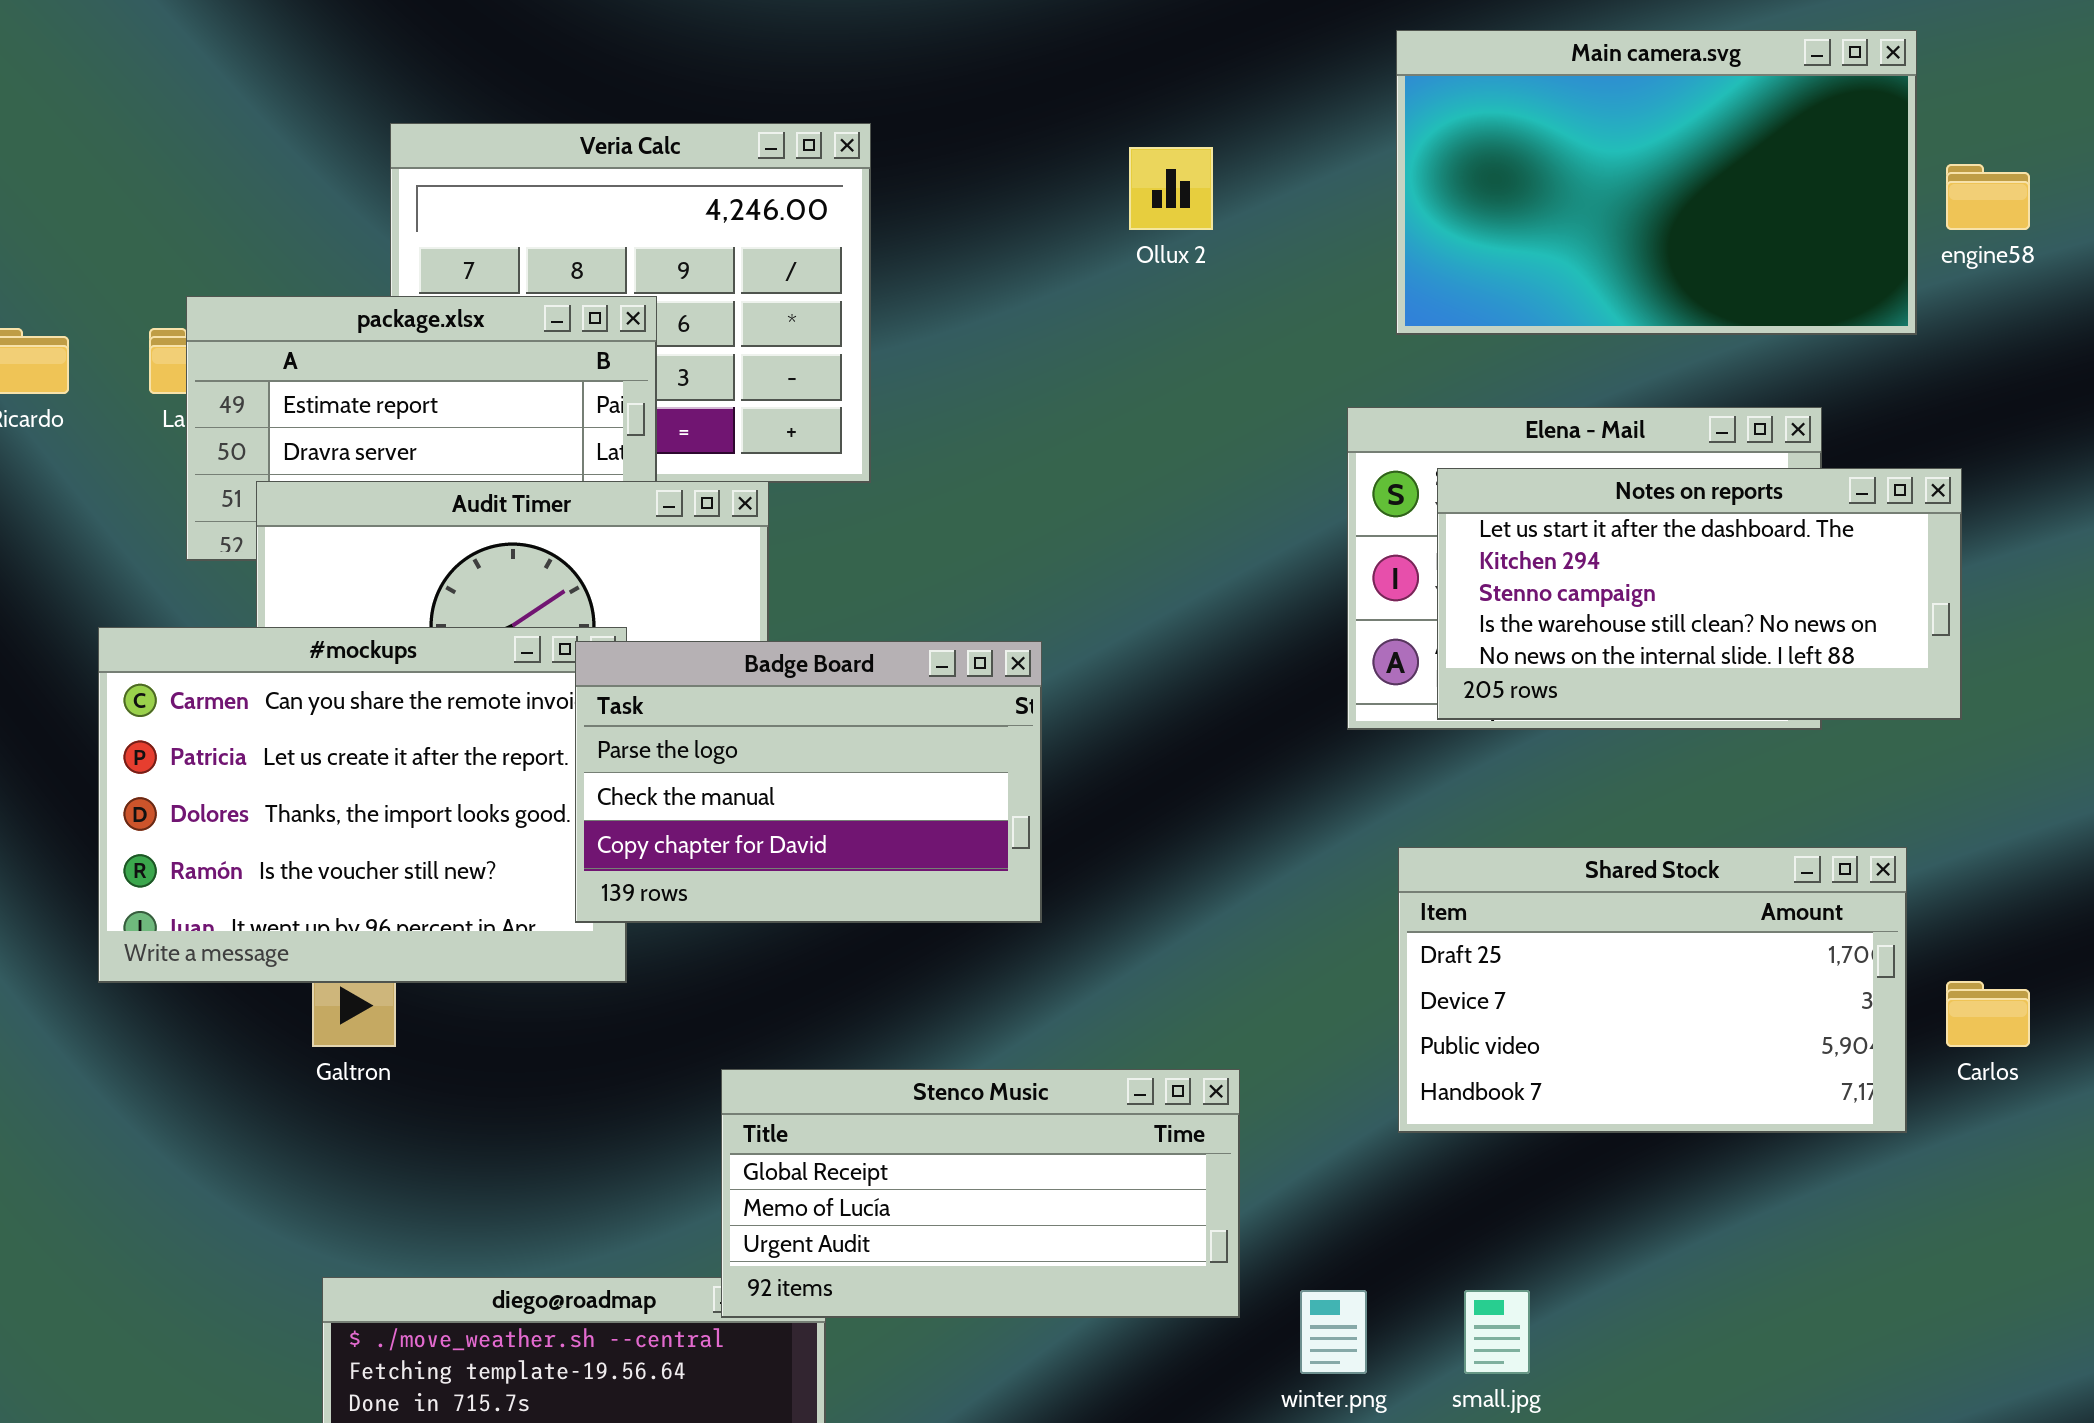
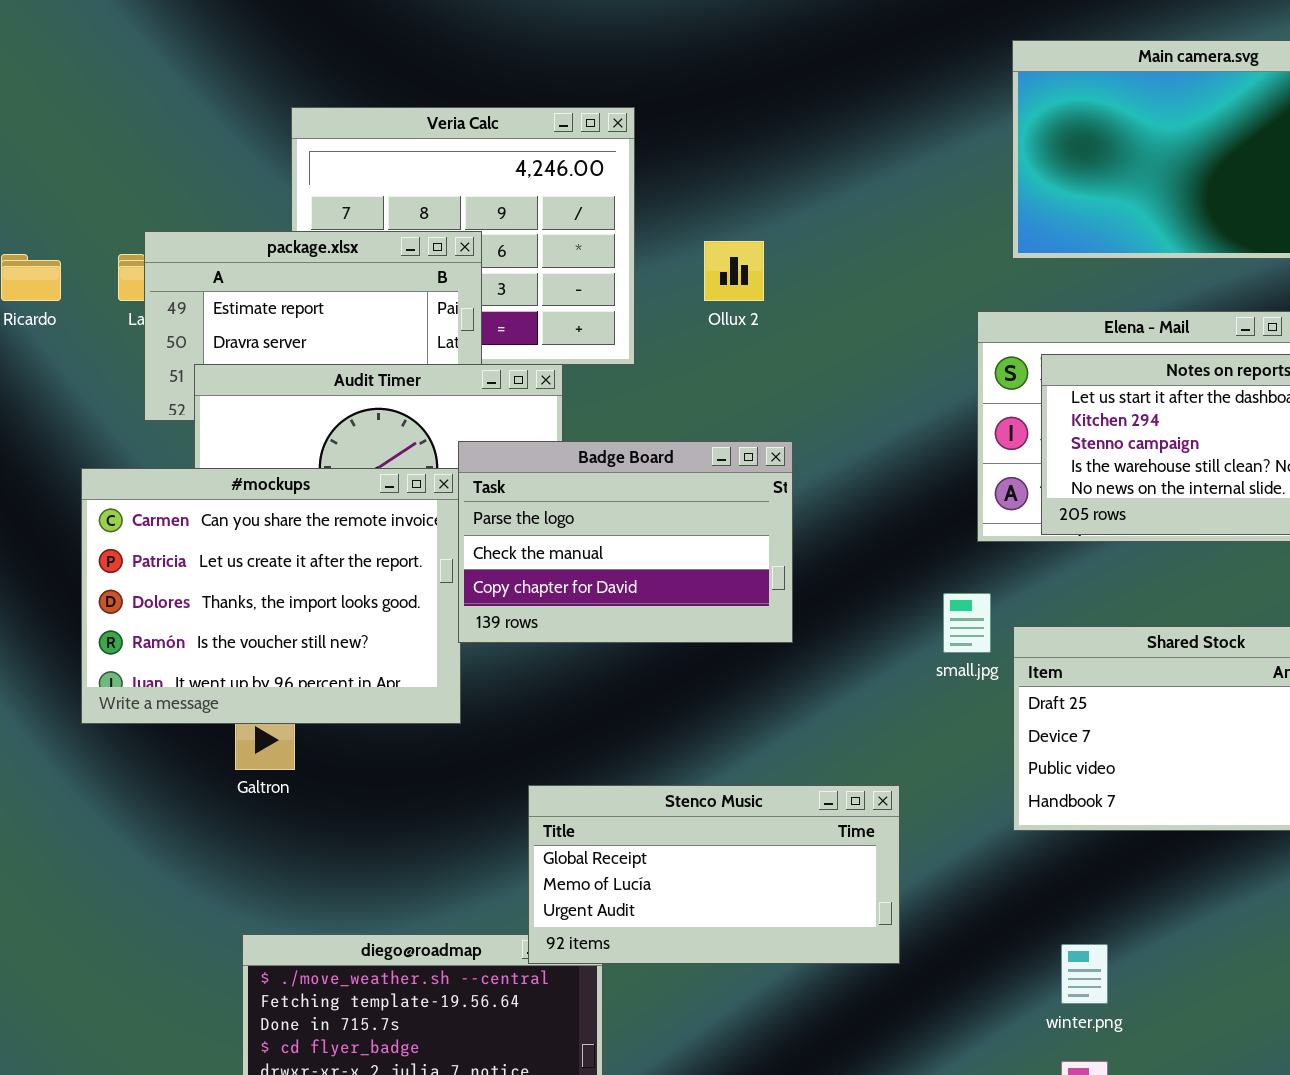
Ollux 2: [1129,147,1213,230] -> [704,241,764,301], moved
Badge Board: [575,641,1042,923] -> [458,441,793,643], moved
winter.png: [1300,1290,1367,1374] -> [1061,944,1108,1004], moved
small.jpg: [1464,1290,1530,1374] -> [943,593,991,653], moved

